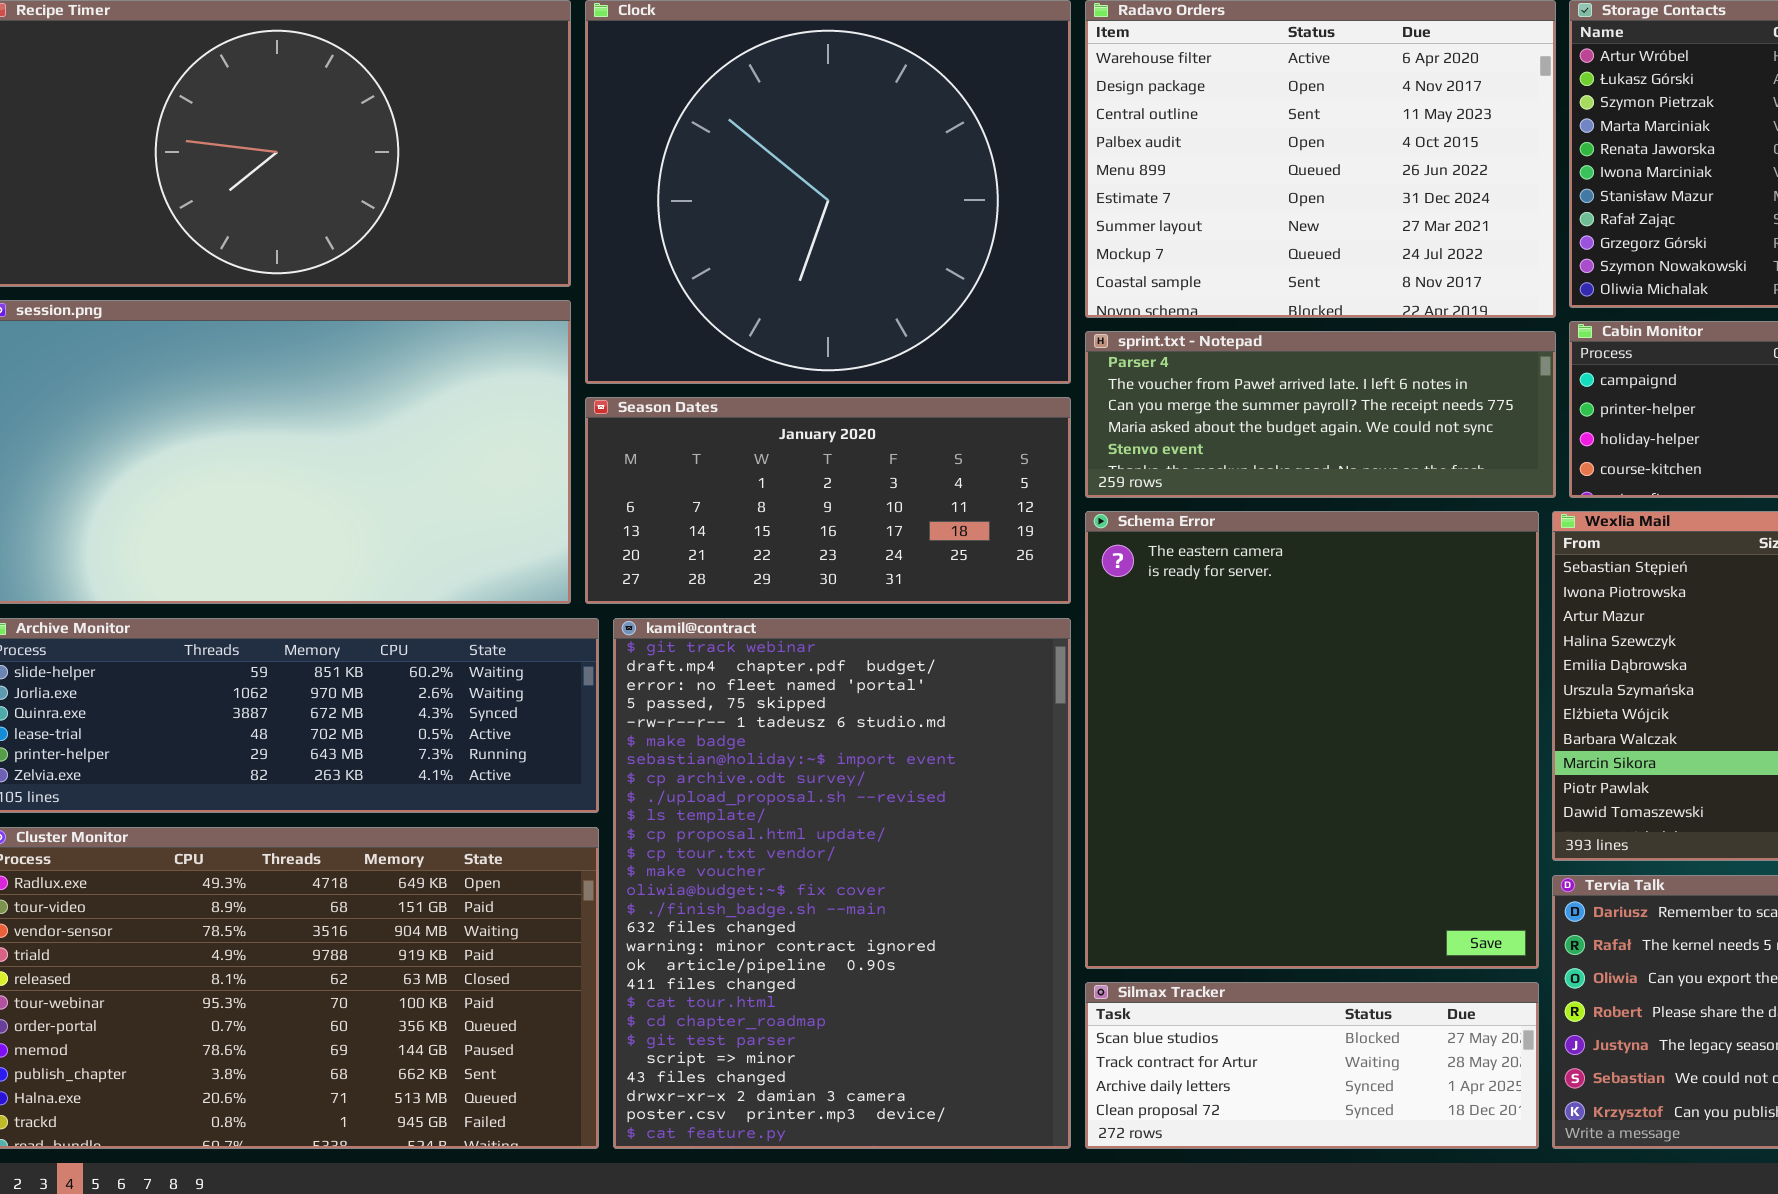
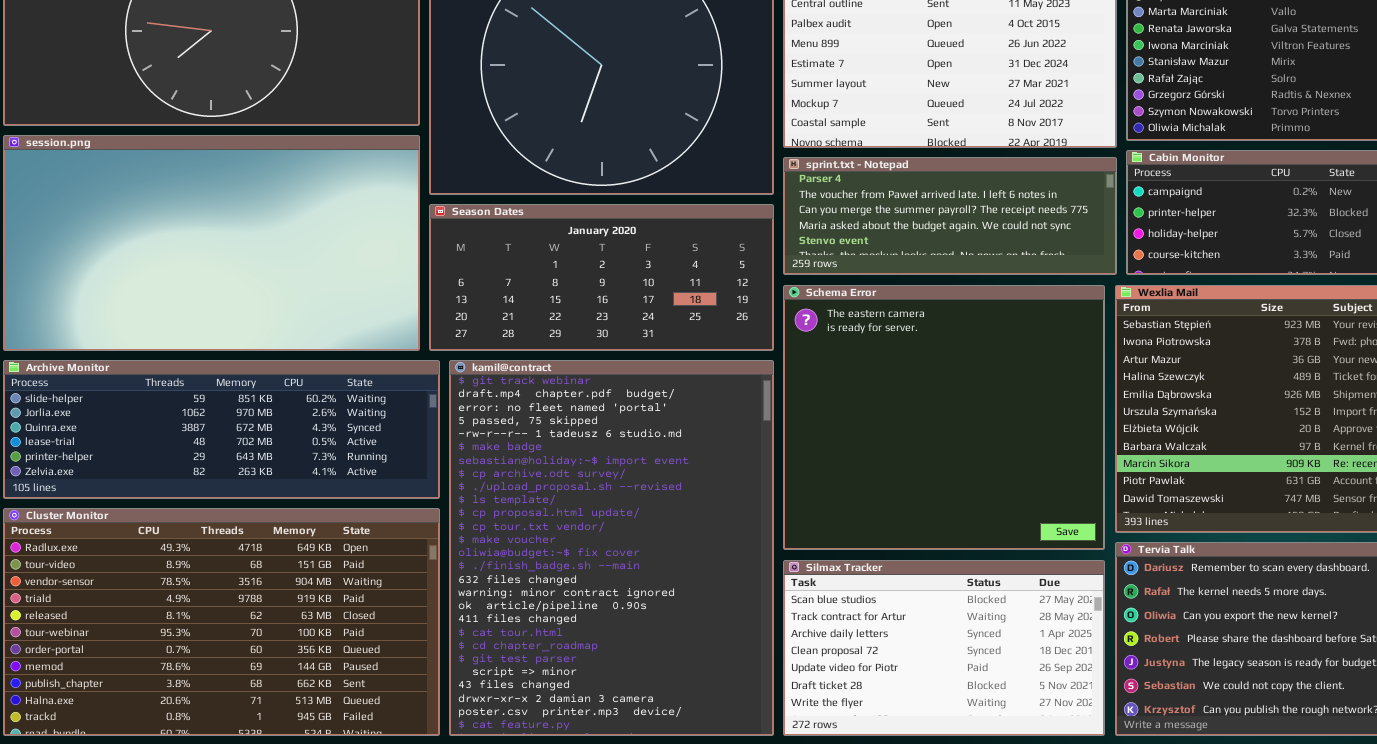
Schema Error: [1085,511,1539,969] -> [783,285,1105,550], resized
Silmax Tracker: [1085,982,1539,1149] -> [783,560,1105,736], resized

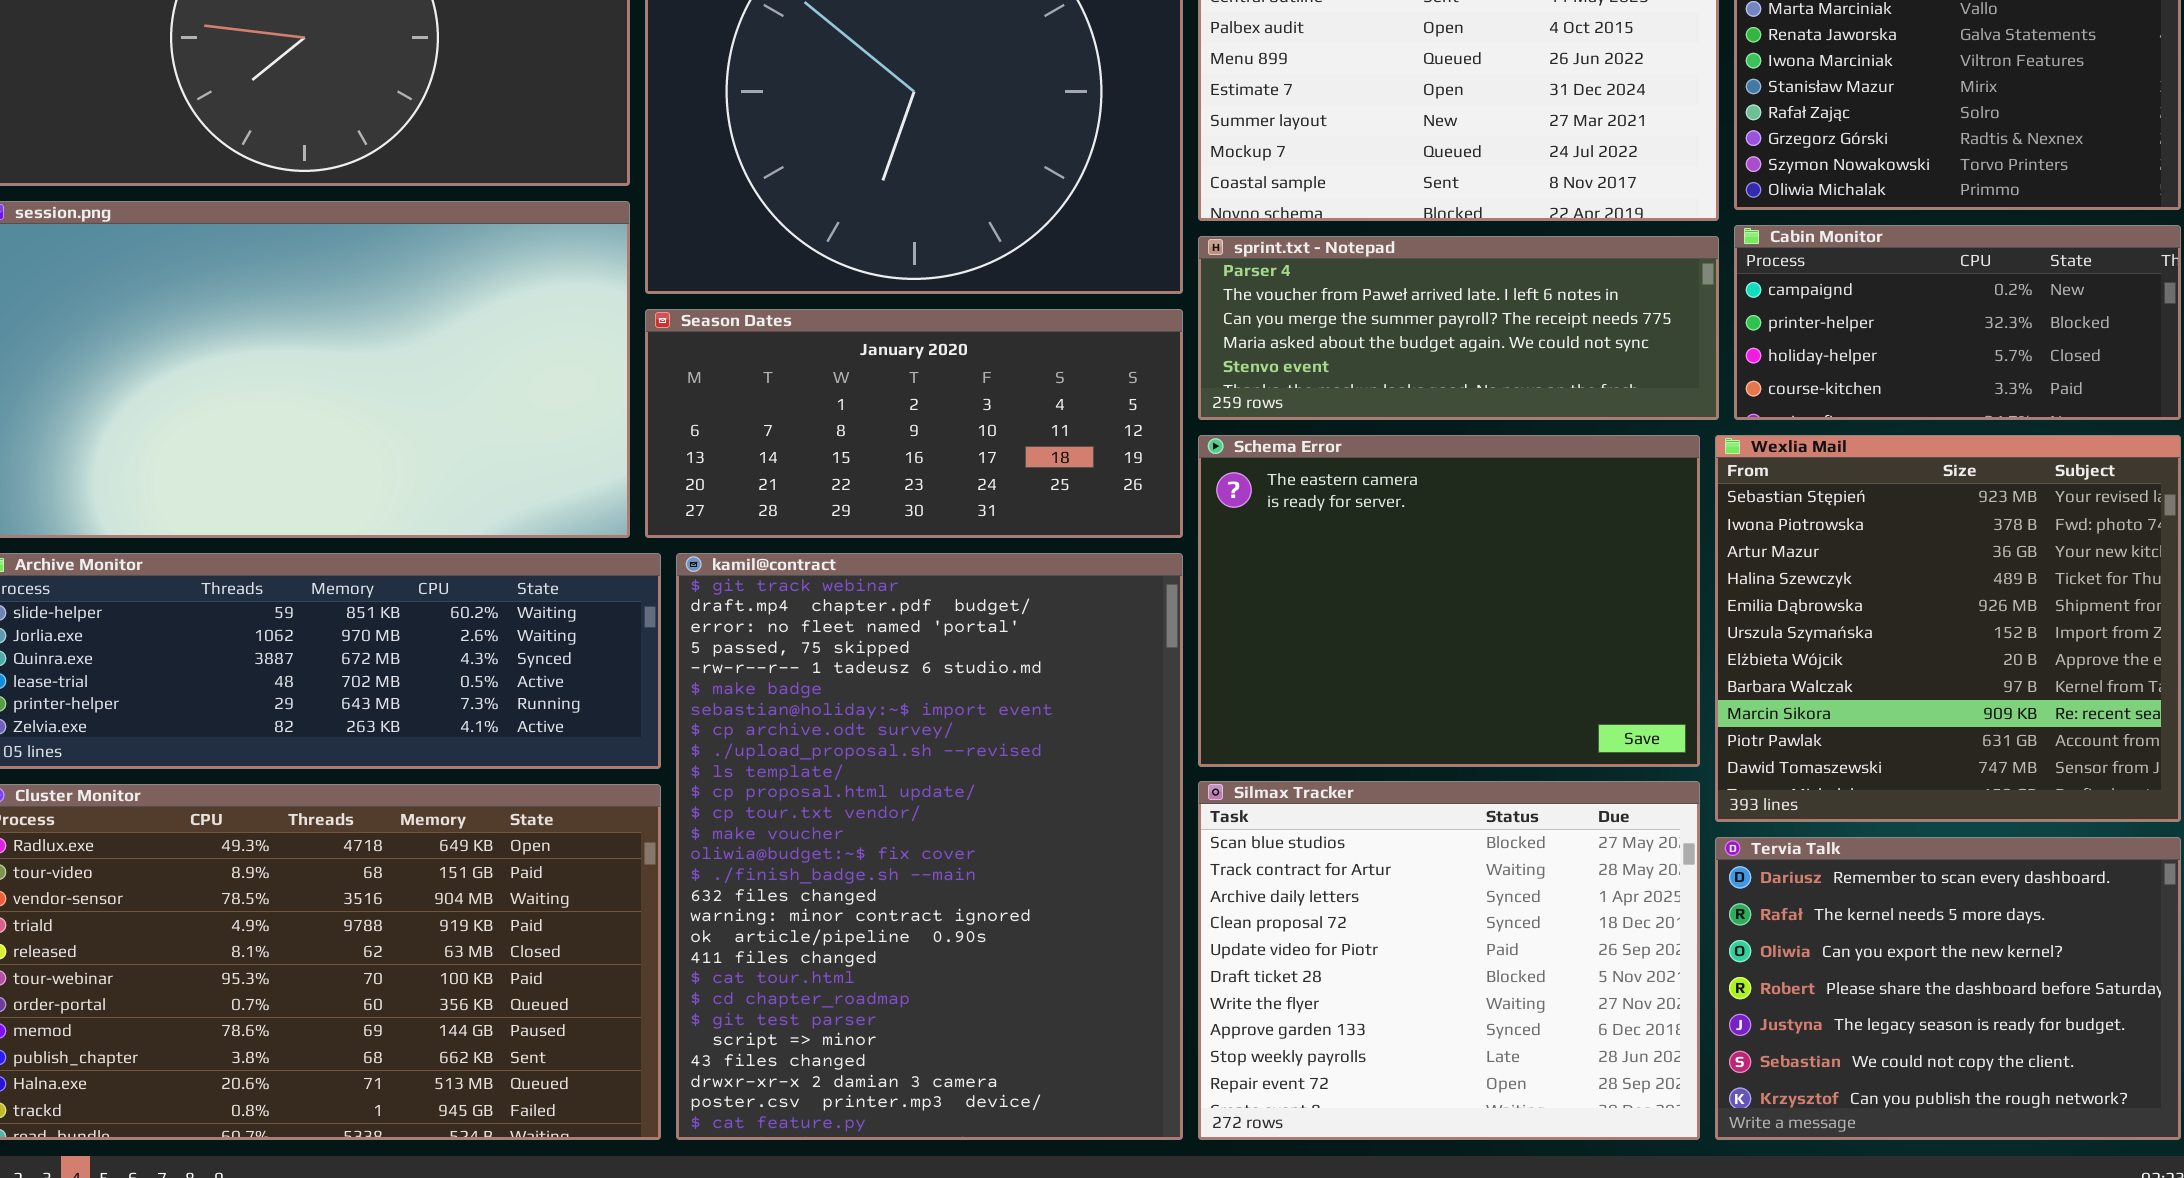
Schema Error: [783,285,1105,550] -> [1198,435,1700,767], resized
Silmax Tracker: [783,560,1105,736] -> [1198,781,1700,1140], resized

